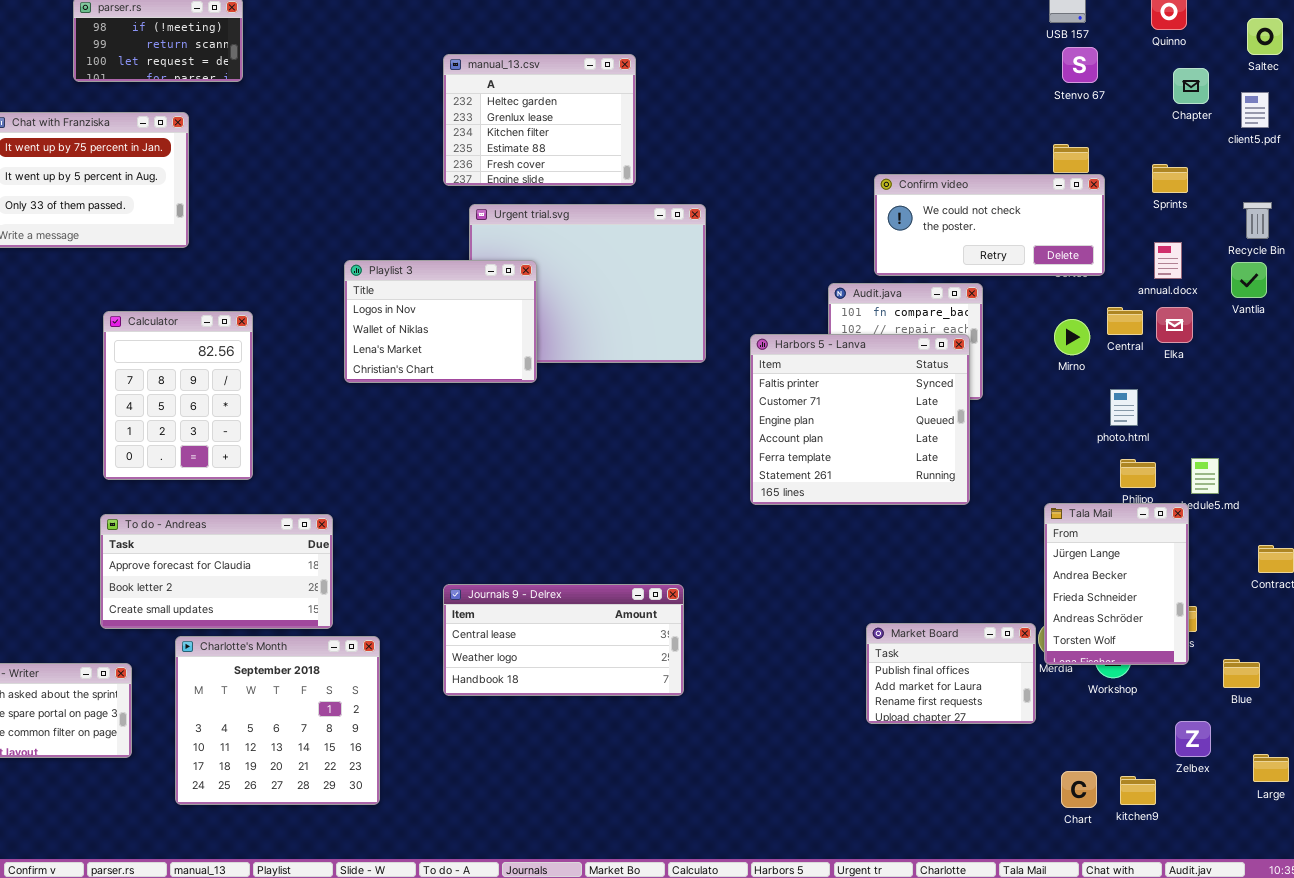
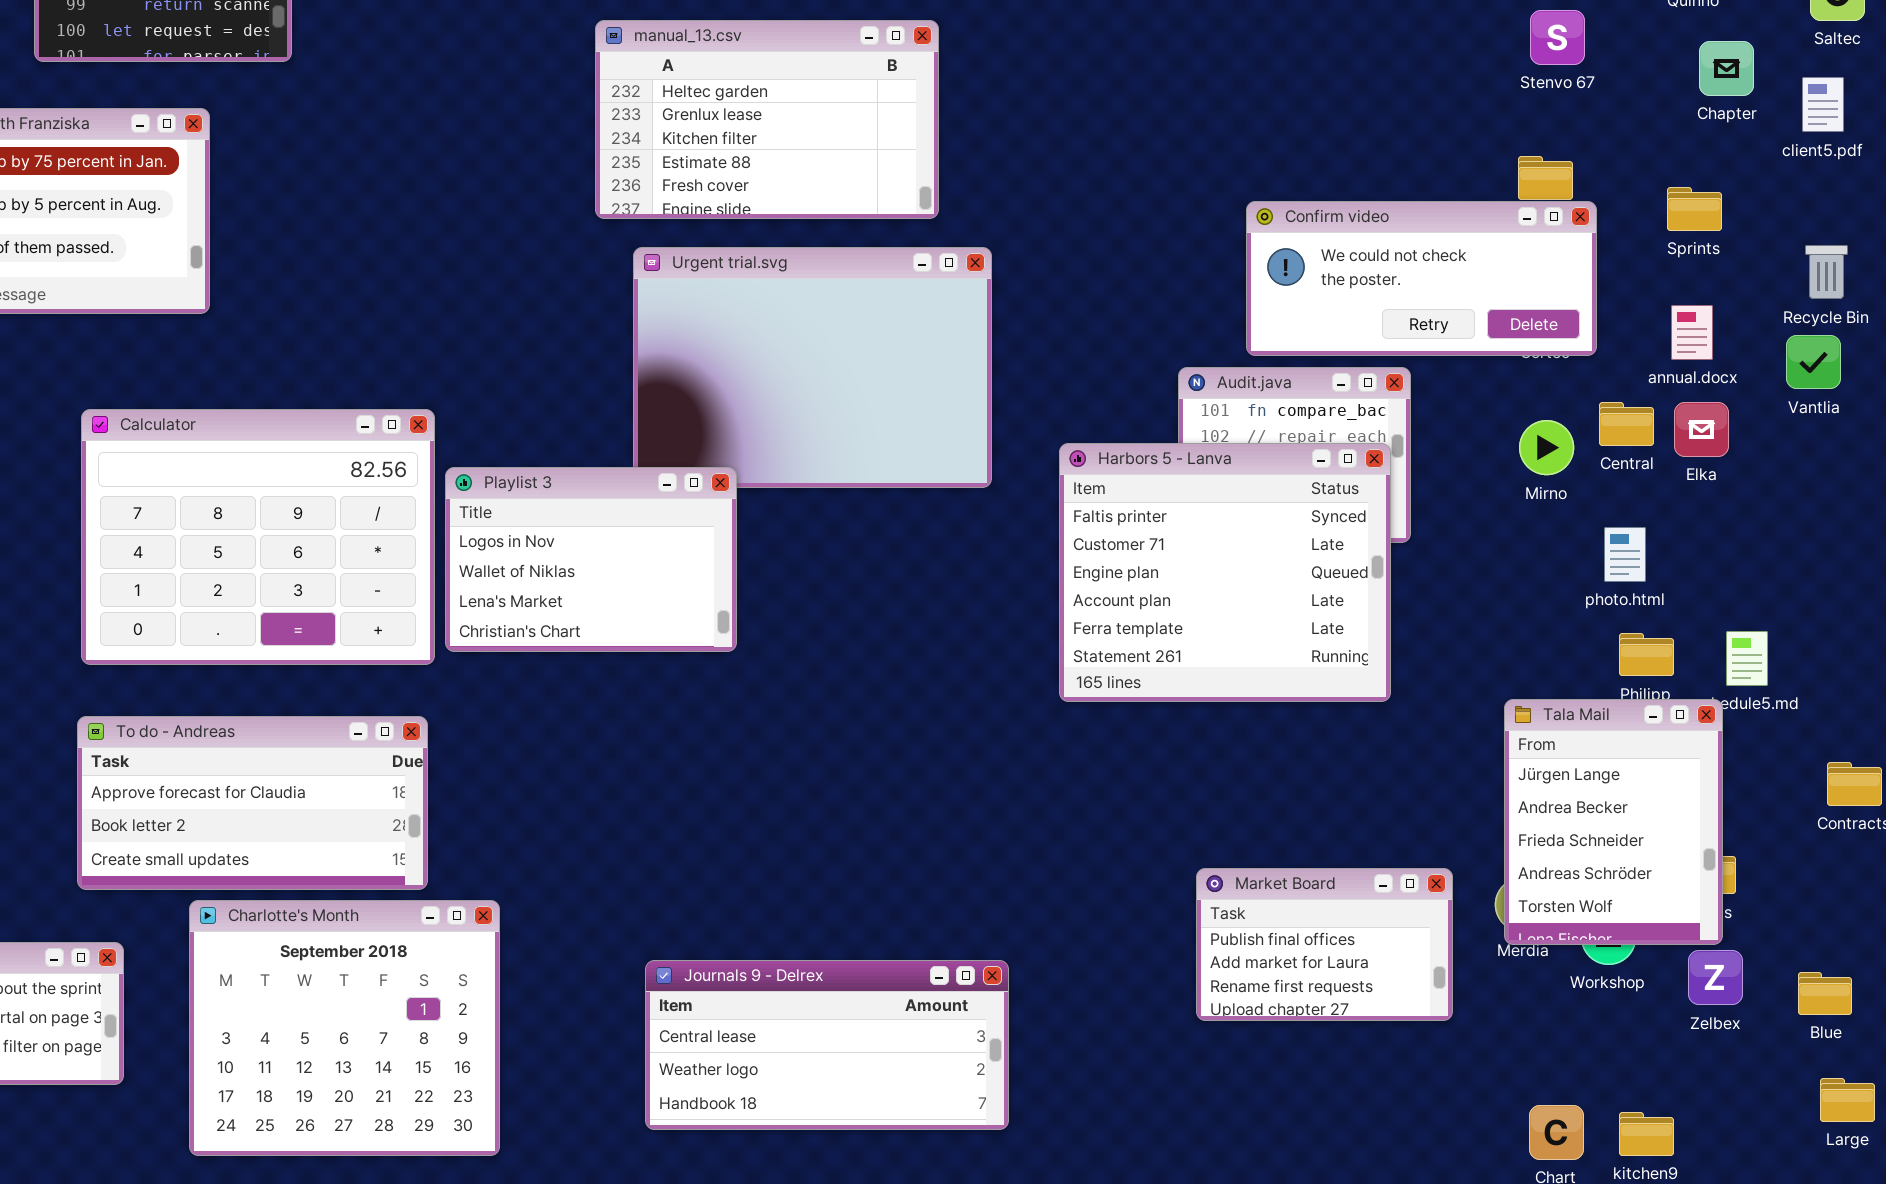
manual_13.csv: [443,54,636,186] -> [595,20,939,219], resized
Playlist 3: [344,260,537,383] -> [445,467,737,652], moved
Calculator: [103,311,253,480] -> [81,409,435,665], resized
Journals 9 - Delrex: [443,584,684,696] -> [645,960,1009,1130], moved
Market Board: [866,623,1036,724] -> [1196,868,1453,1021], moved
Blue: [1223,659,1260,688] -> [1798,972,1852,1015], moved
Zelbex: [1175,721,1211,757] -> [1688,950,1743,1005], moved

